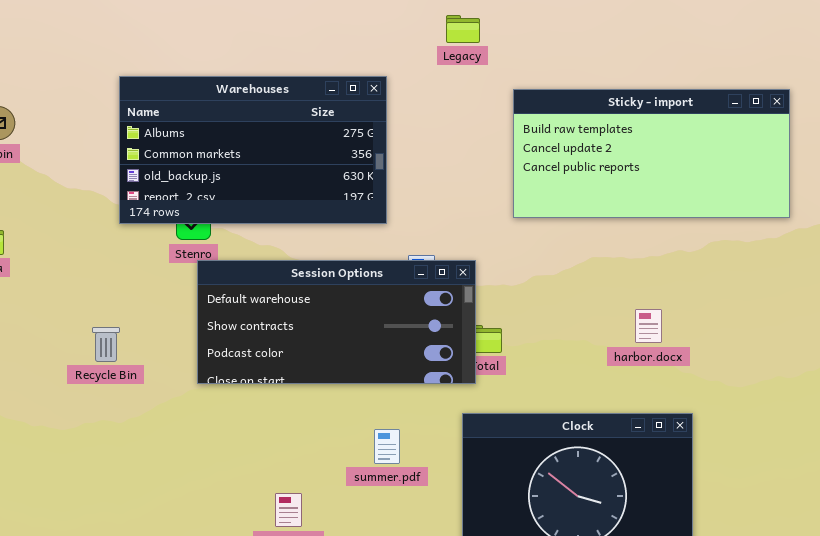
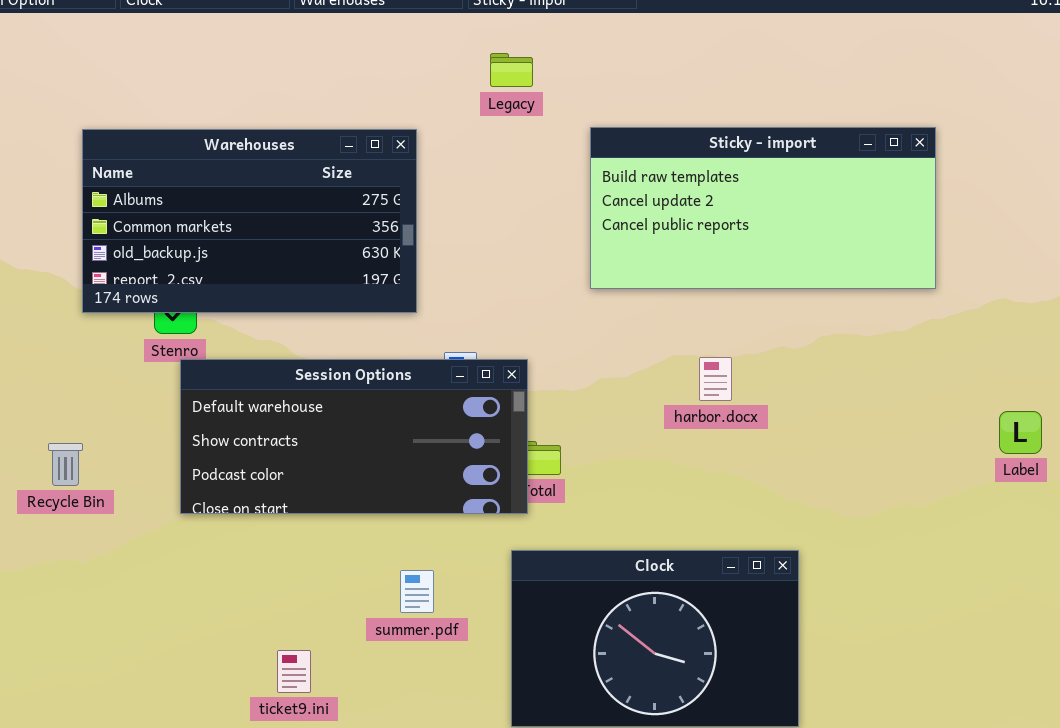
Sticky - import: [513,89,790,218] -> [590,127,936,289], moved
harbor.docx: [635,309,662,343] -> [699,357,732,401], moved

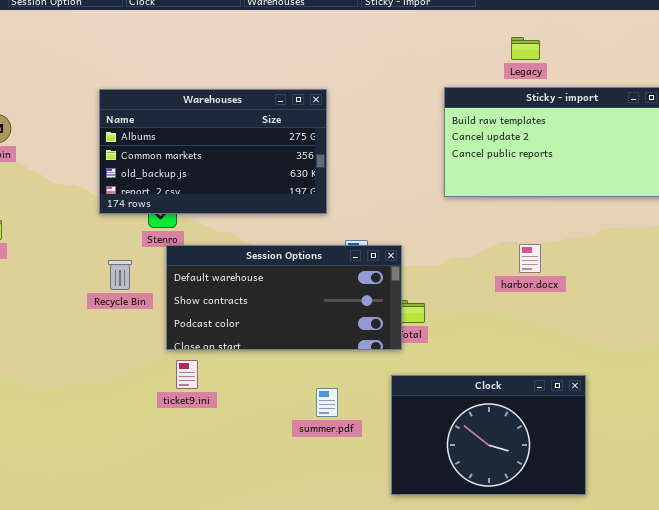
Legacy: [490,53,533,87] -> [511,37,540,60], moved
Recycle Bin: [48,443,83,486] -> [108,260,132,290], moved
ticket9.ini: [277,650,311,693] -> [176,360,198,389], moved

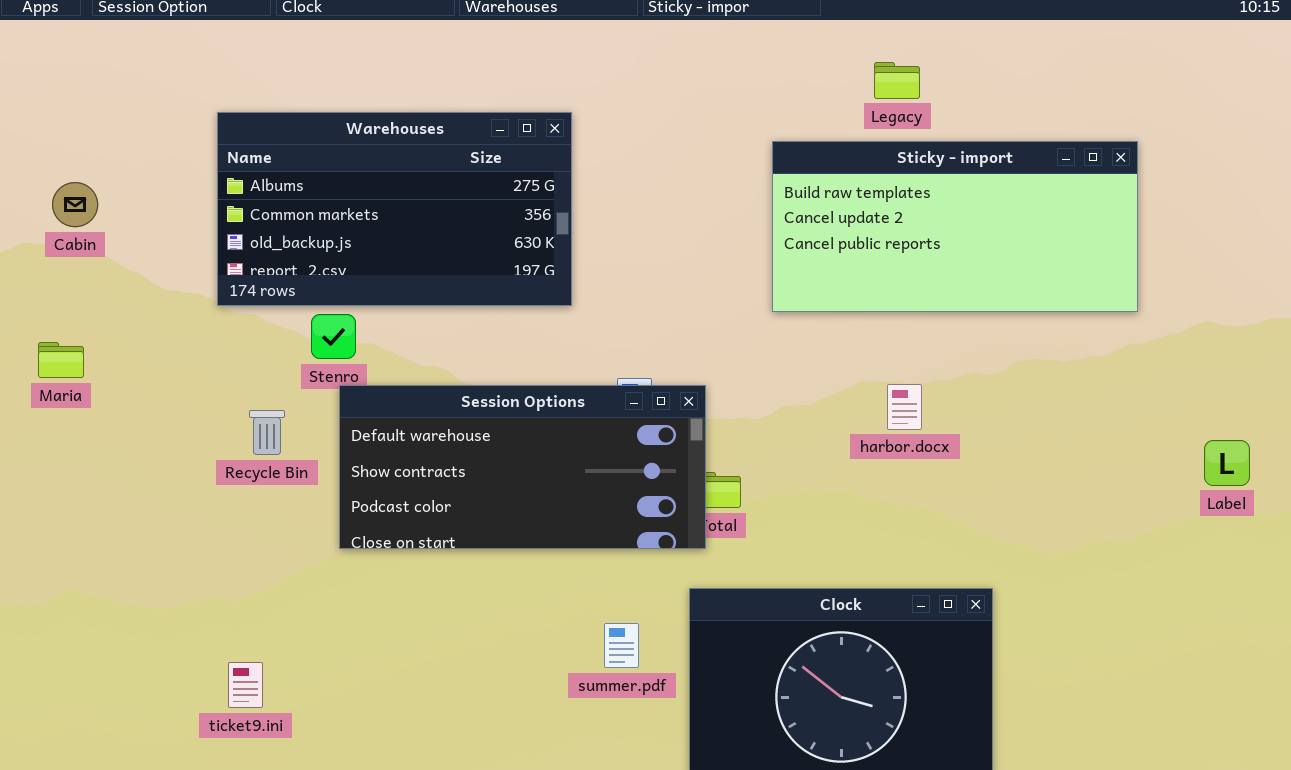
Warehouses: [99,89,327,214] -> [217,112,572,306], moved
ticket9.ini: [176,360,198,389] -> [228,662,263,708], moved
summer.pdf: [316,388,338,417] -> [604,623,639,668], moved

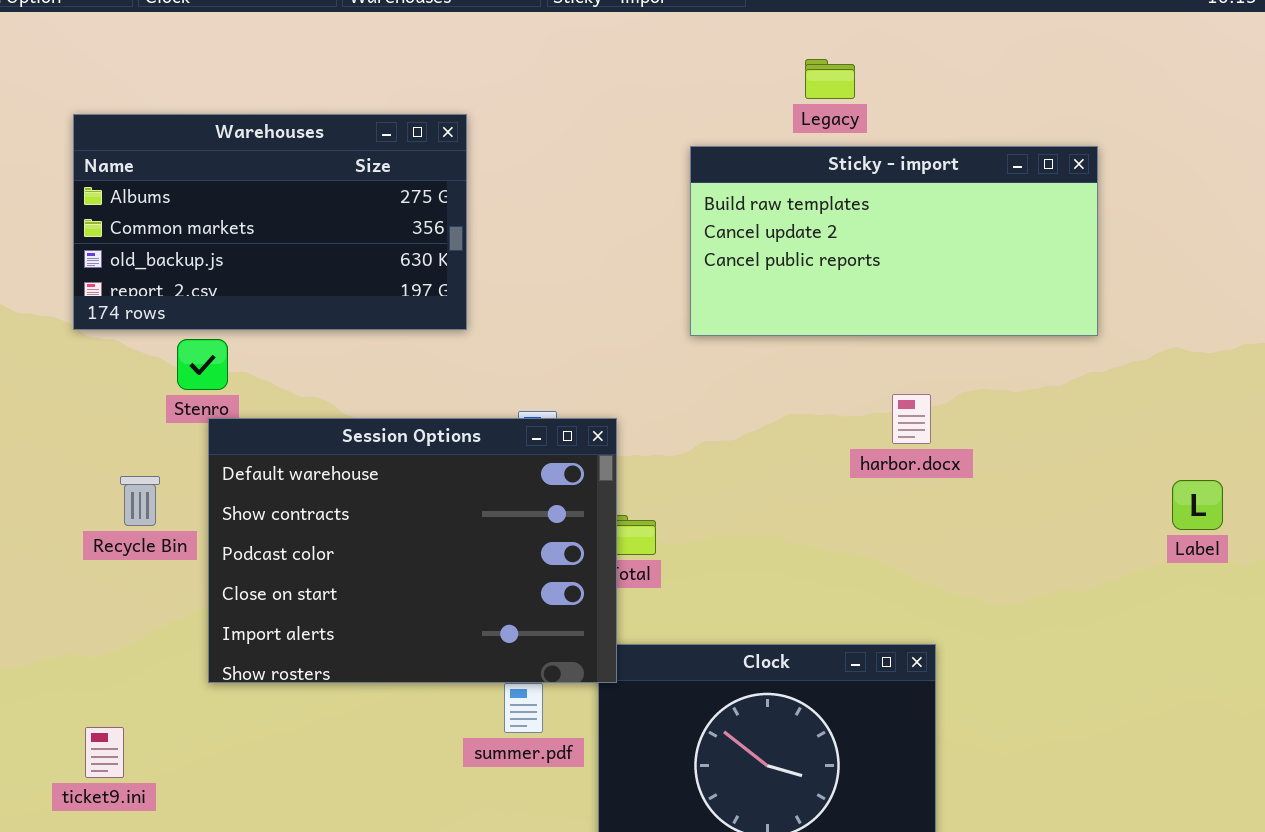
harbor.docx: [887,384,922,430] -> [892,394,931,444], moved
Session Options: [339,385,706,549] -> [208,418,617,683], resized
Recycle Bin: [249,410,285,455] -> [120,476,160,526], moved

